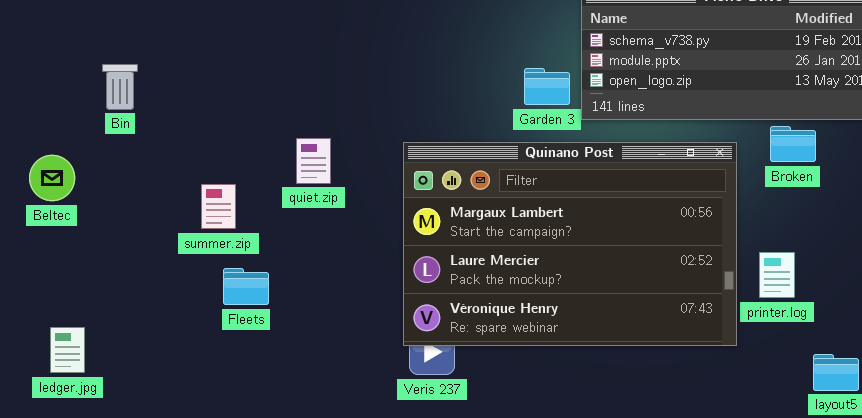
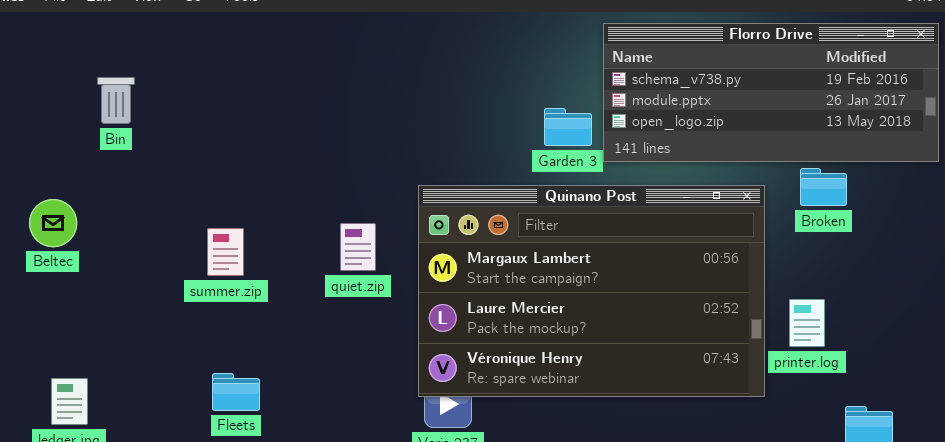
Bin: [102,64,138,110] -> [97,77,135,124], moved
quiet.zip: [296,138,331,184] -> [340,223,376,271], moved
Fleets: [223,268,269,305] -> [212,373,260,411], moved

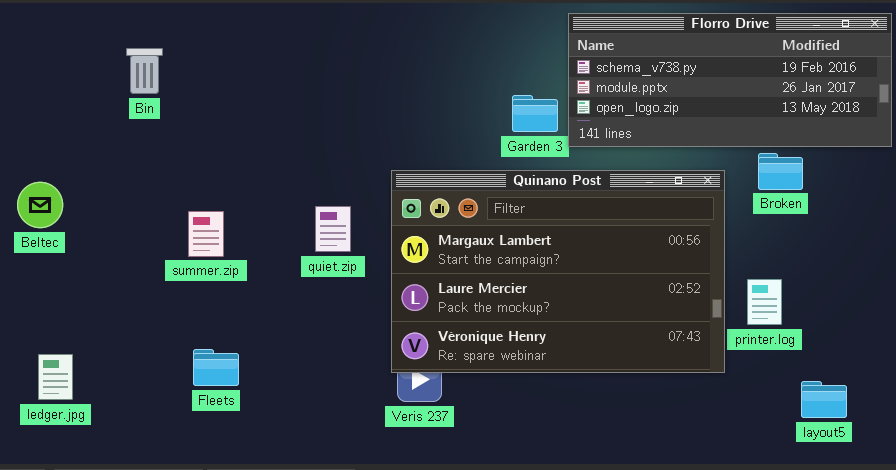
Bin: [97,77,135,124] -> [126,48,163,94], moved

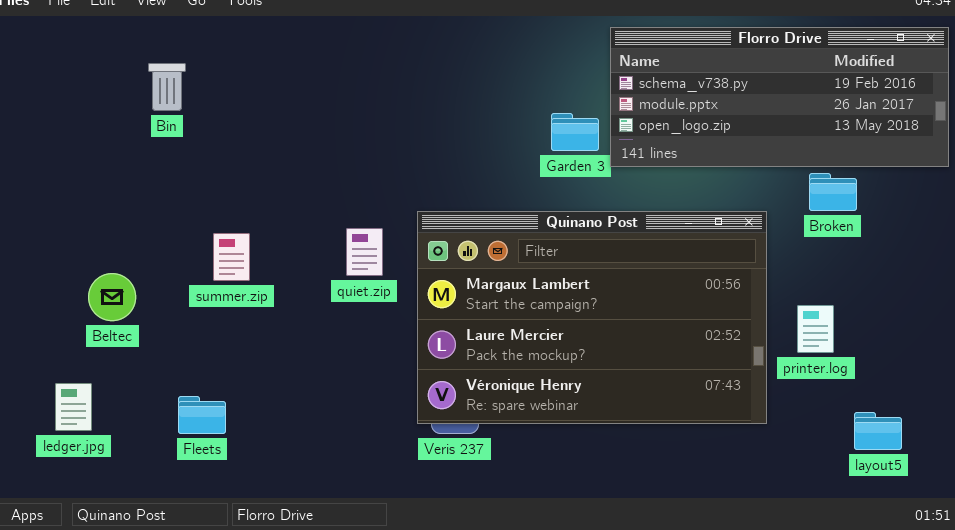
Quinano Post: [391,170,725,373] -> [417,211,767,424], moved
Beltec: [17,182,63,228] -> [88,273,136,321], moved
Fleets: [193,349,239,386] -> [178,396,226,434], moved

